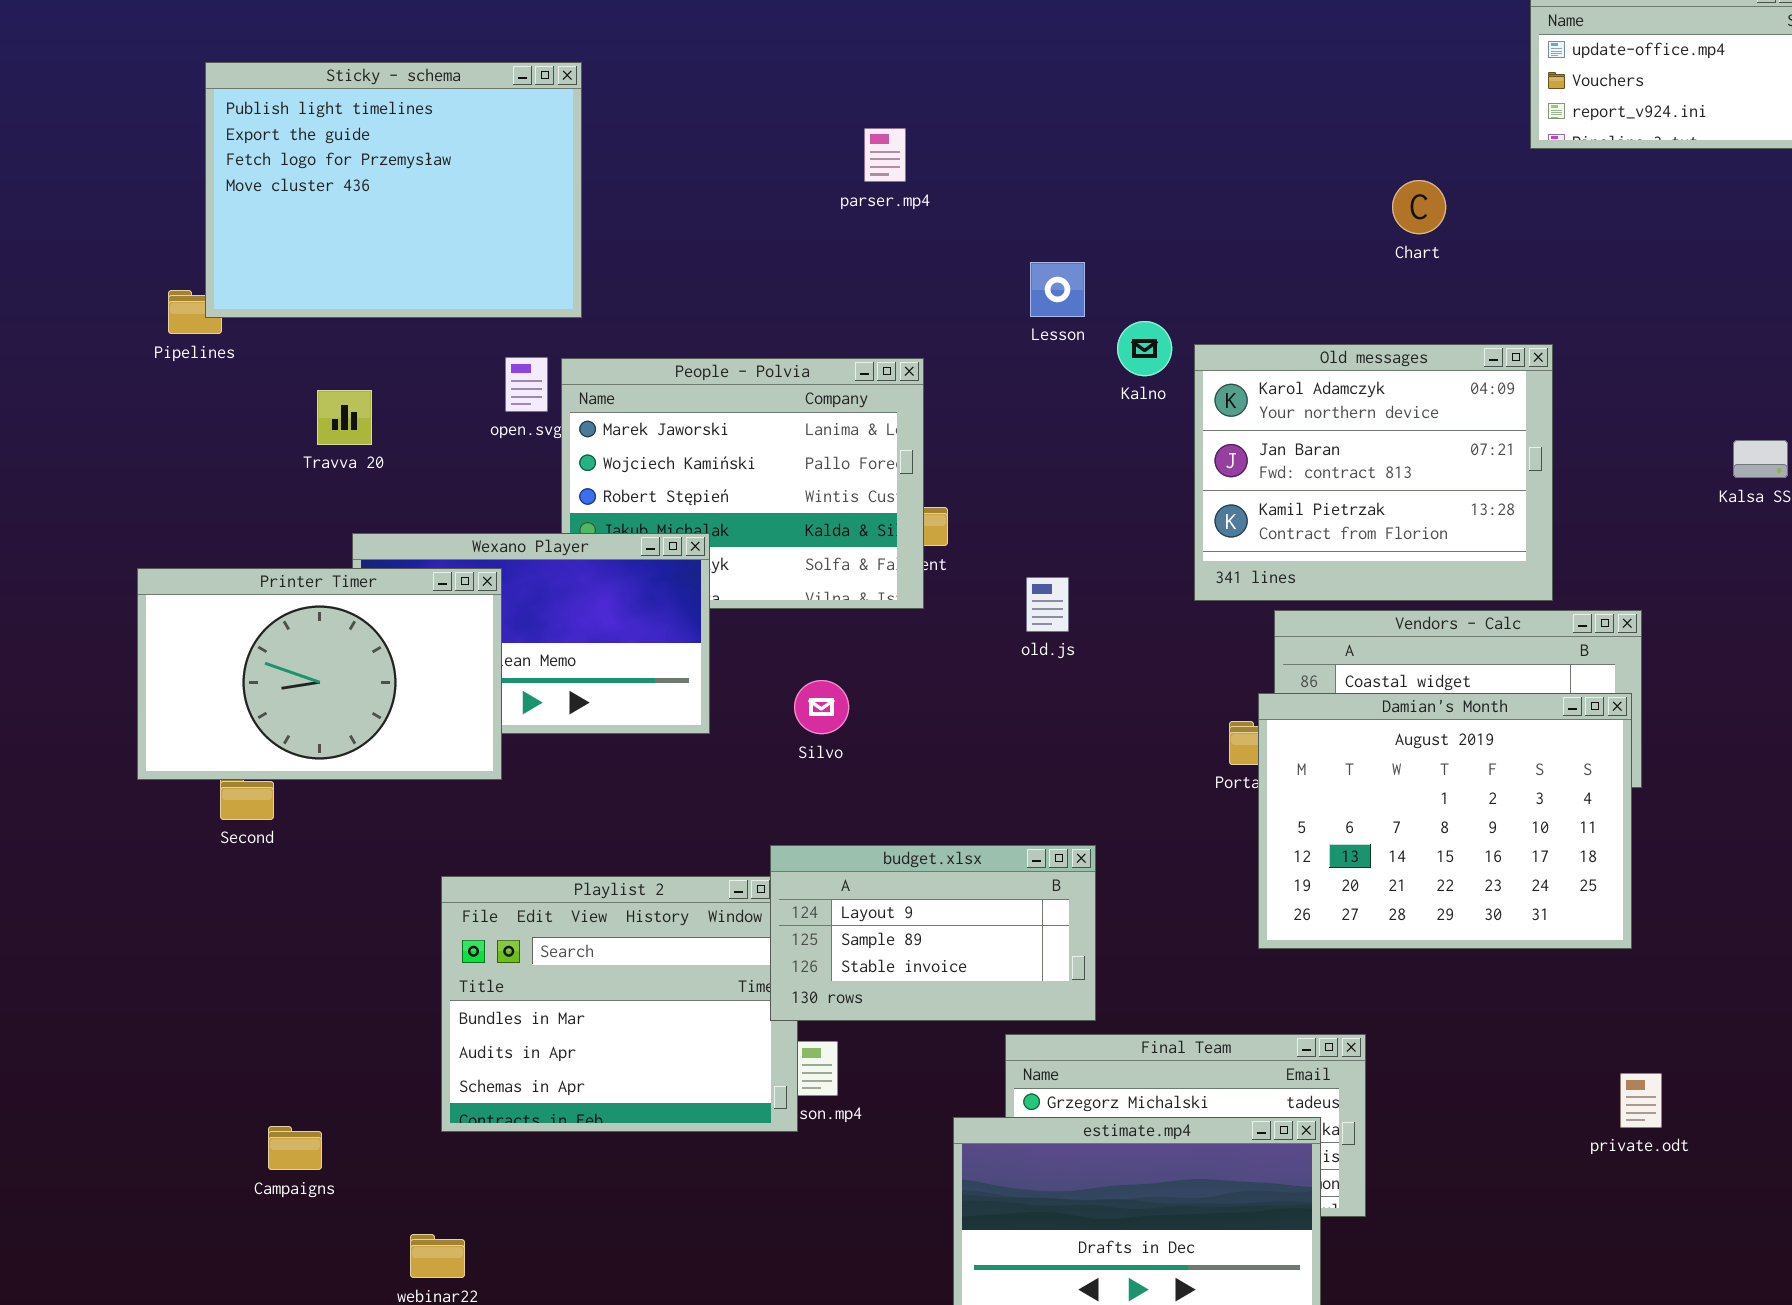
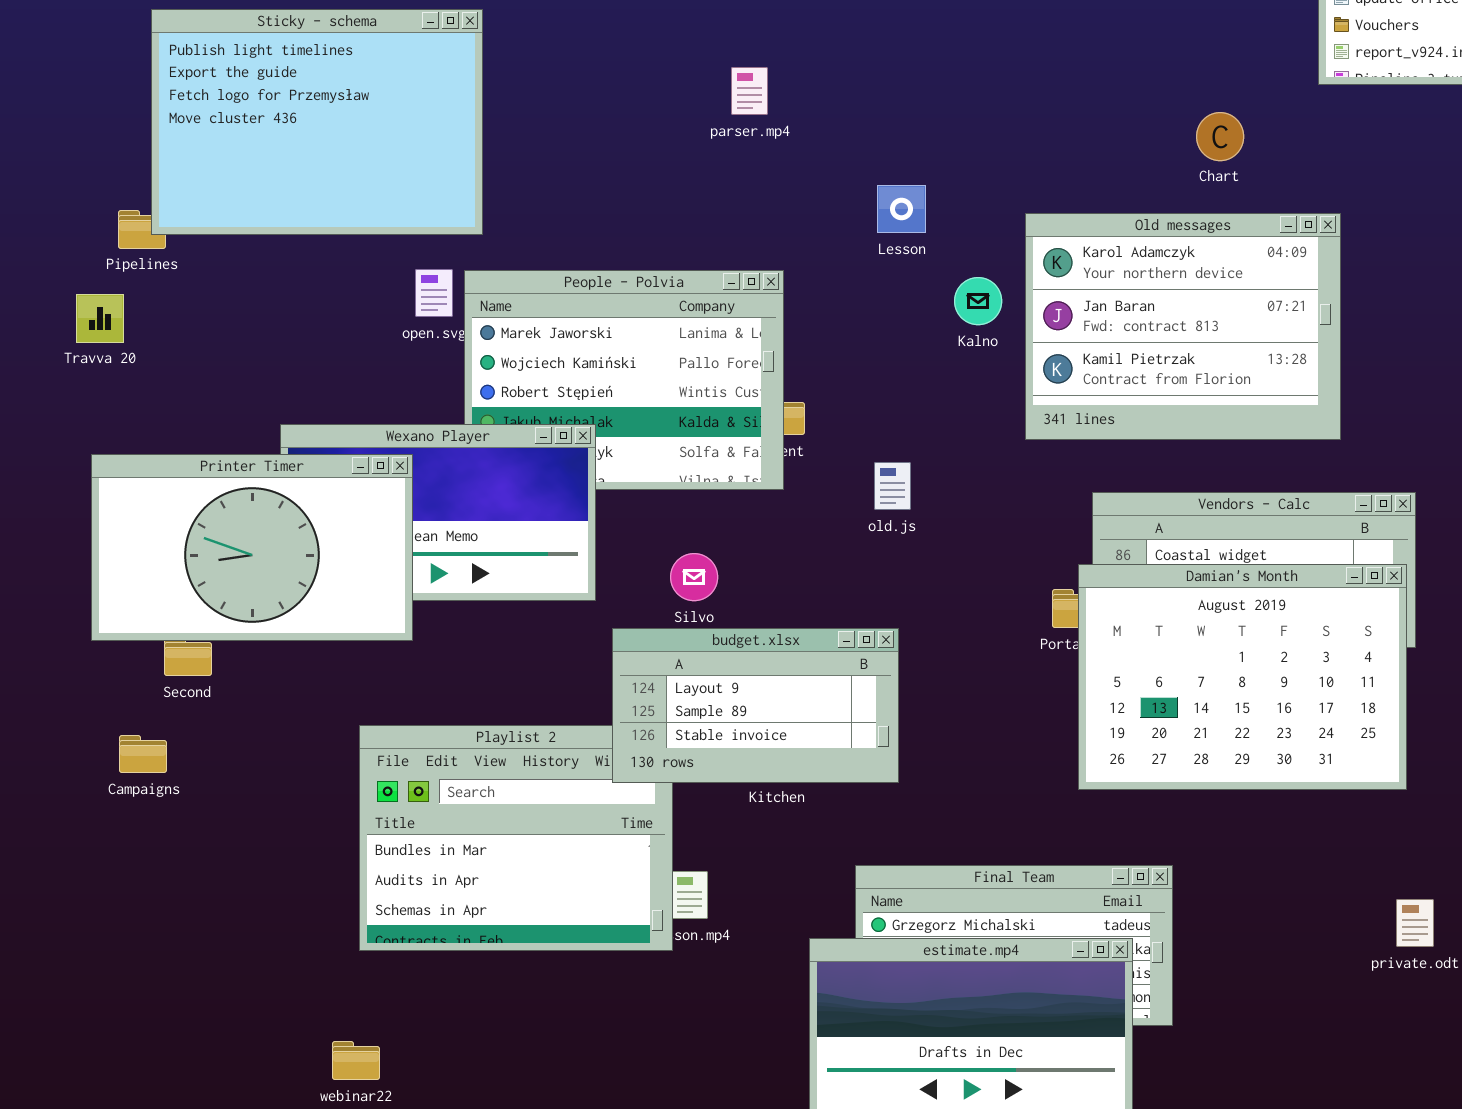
Kalno: [1117,321,1172,376] -> [954,277,1002,325], moved
Old messages: [1194,344,1553,601] -> [1025,213,1341,440], moved
Travva 20: [317,390,372,445] -> [76,294,124,343], moved
budget.xlsx: [770,845,1096,1021] -> [612,628,899,783], moved
Campaigns: [268,1126,322,1170] -> [119,735,167,773], moved

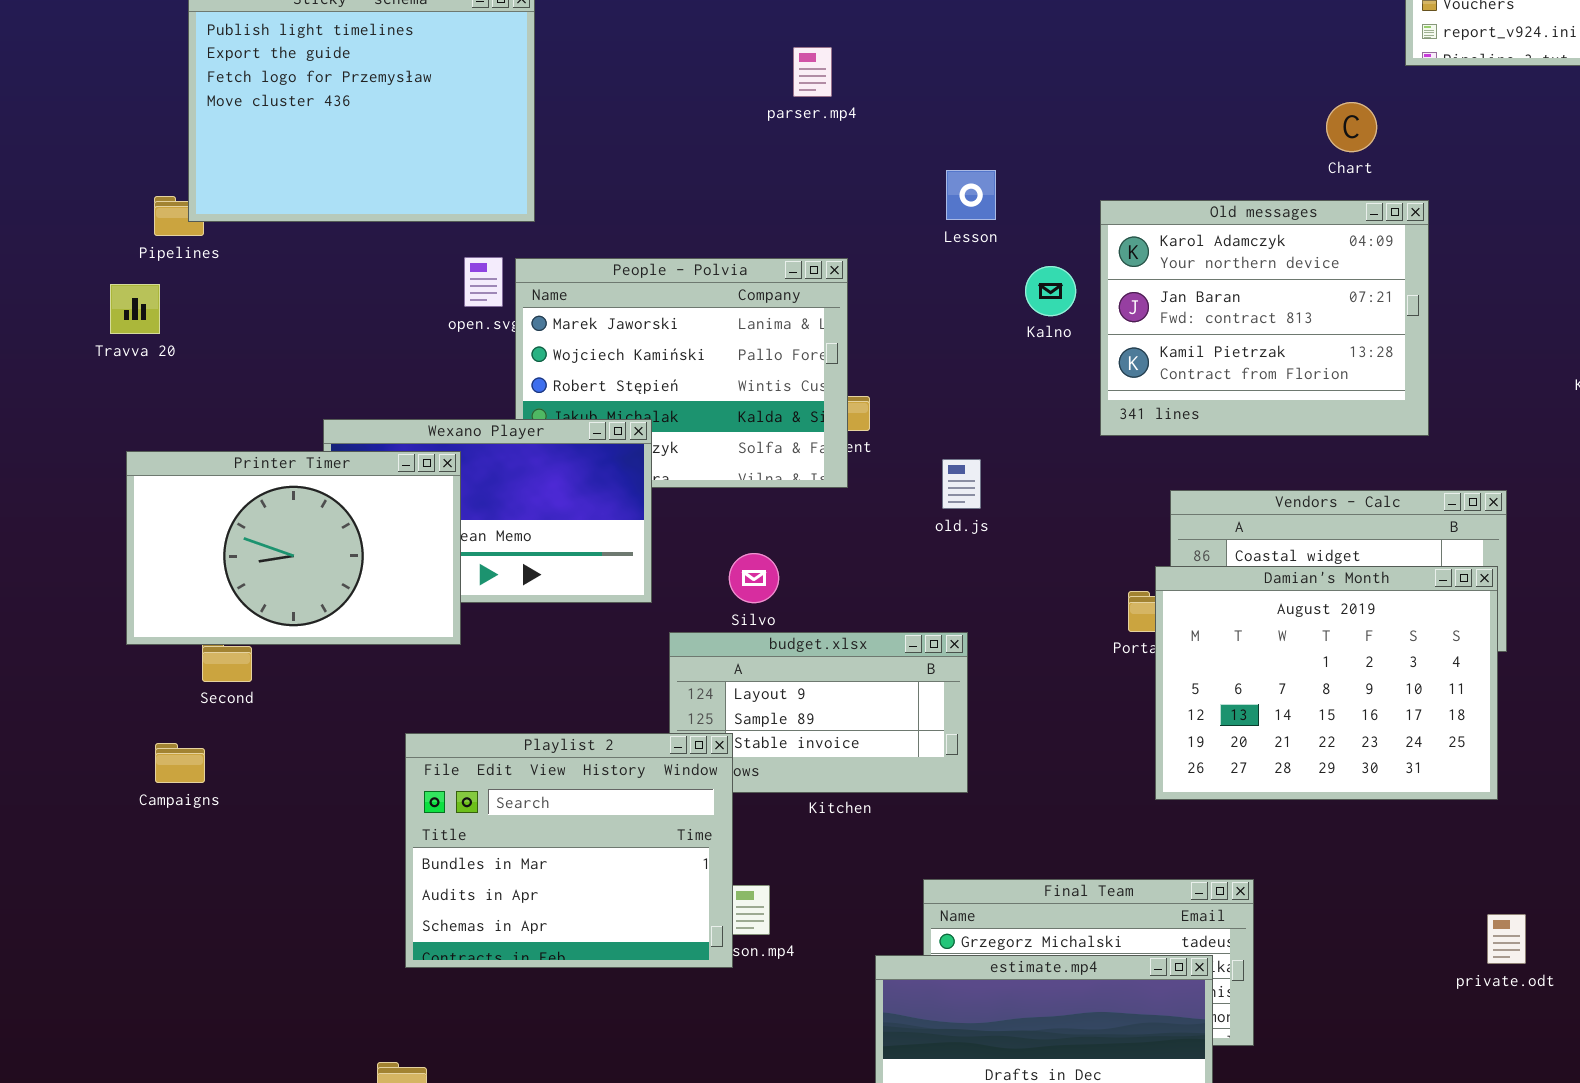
Chart: [1196,112,1244,161] -> [1326,102,1377,152], moved
Playlist 2: [359,725,673,951] -> [405,733,733,968], raised

